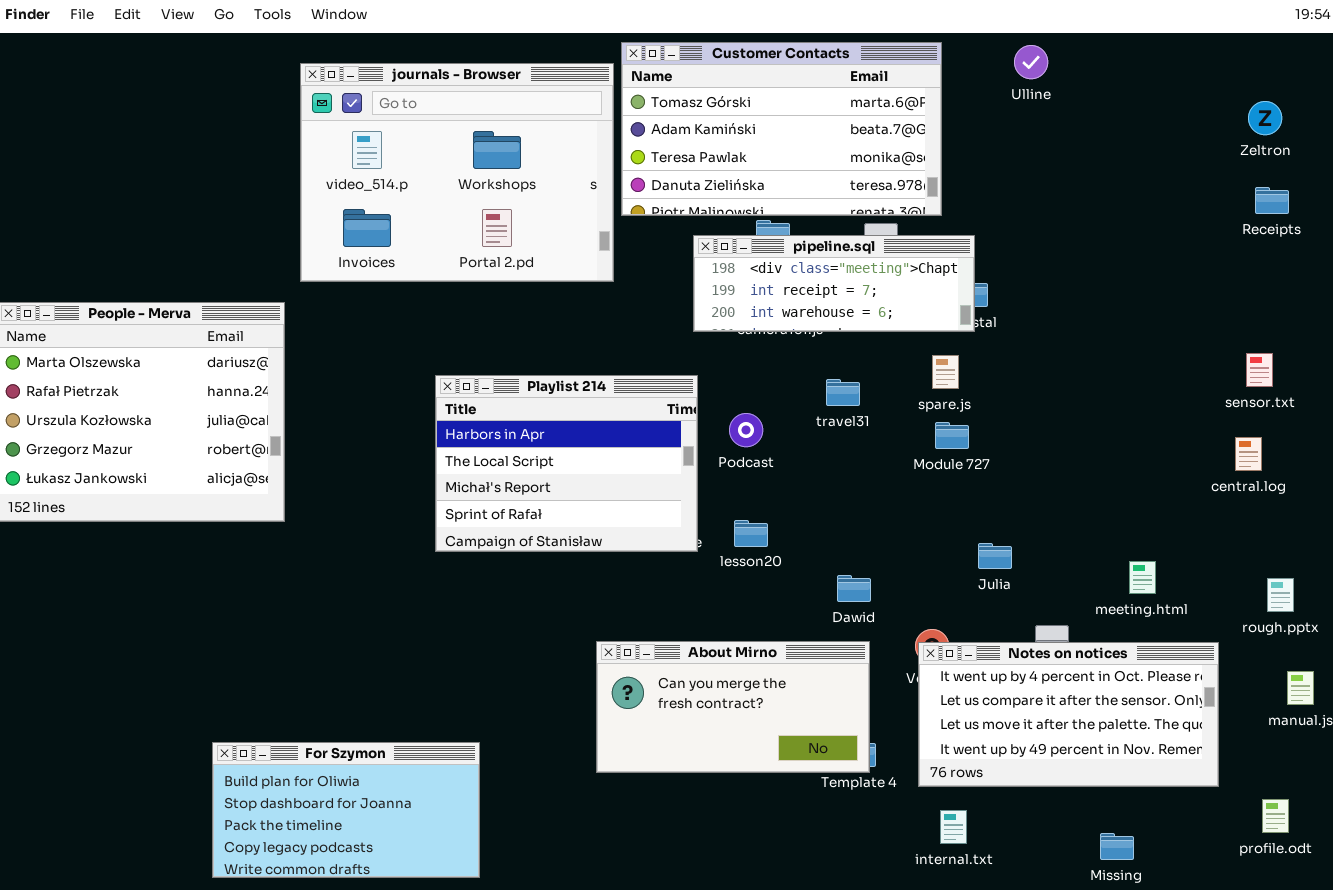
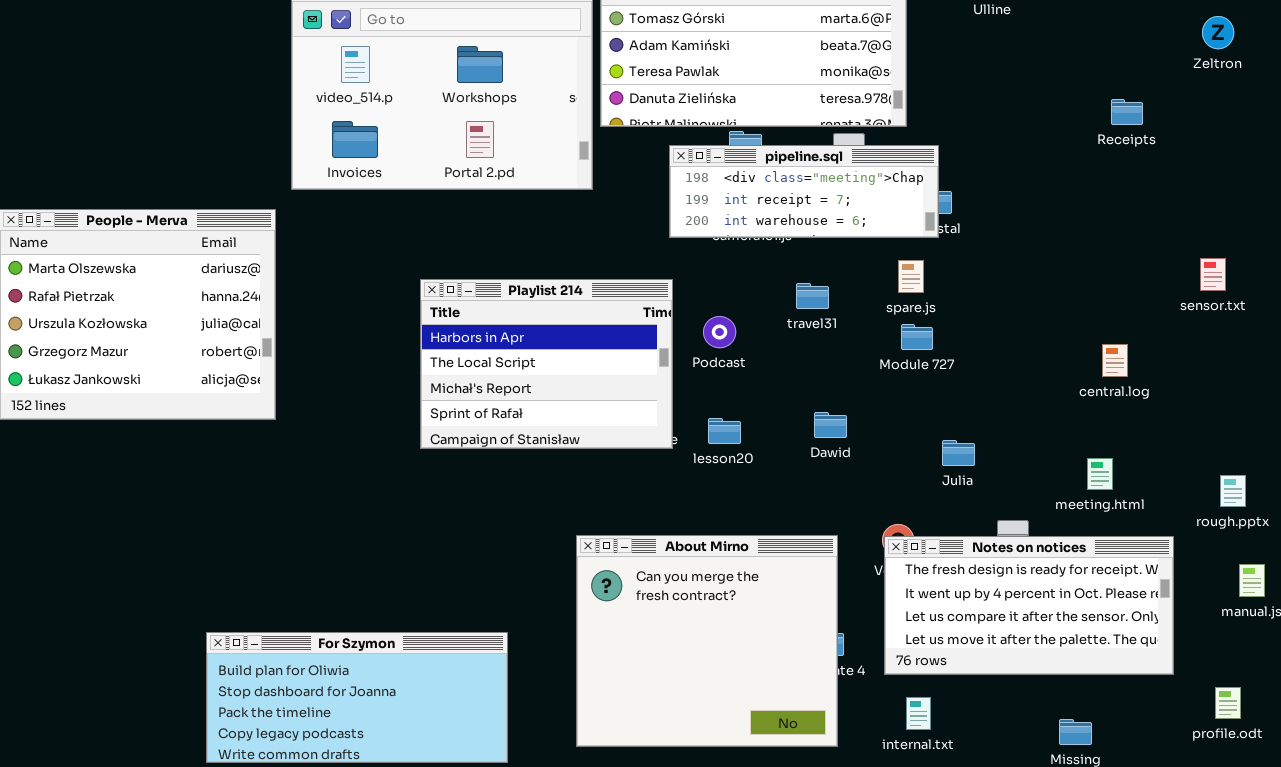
Receipts: [1255,187,1289,214] -> [1111,99,1143,125], moved
central.log: [1235,437,1262,471] -> [1102,344,1128,377], moved
Dawid: [837,575,871,602] -> [814,412,847,438], moved
About Mirno: [596,641,870,773] -> [576,535,838,747], resized
Notes on notices: [918,642,1219,787] -> [884,536,1174,675], scrolled up 1 row
For Szymon: [212,742,480,878] -> [206,632,508,763], resized

